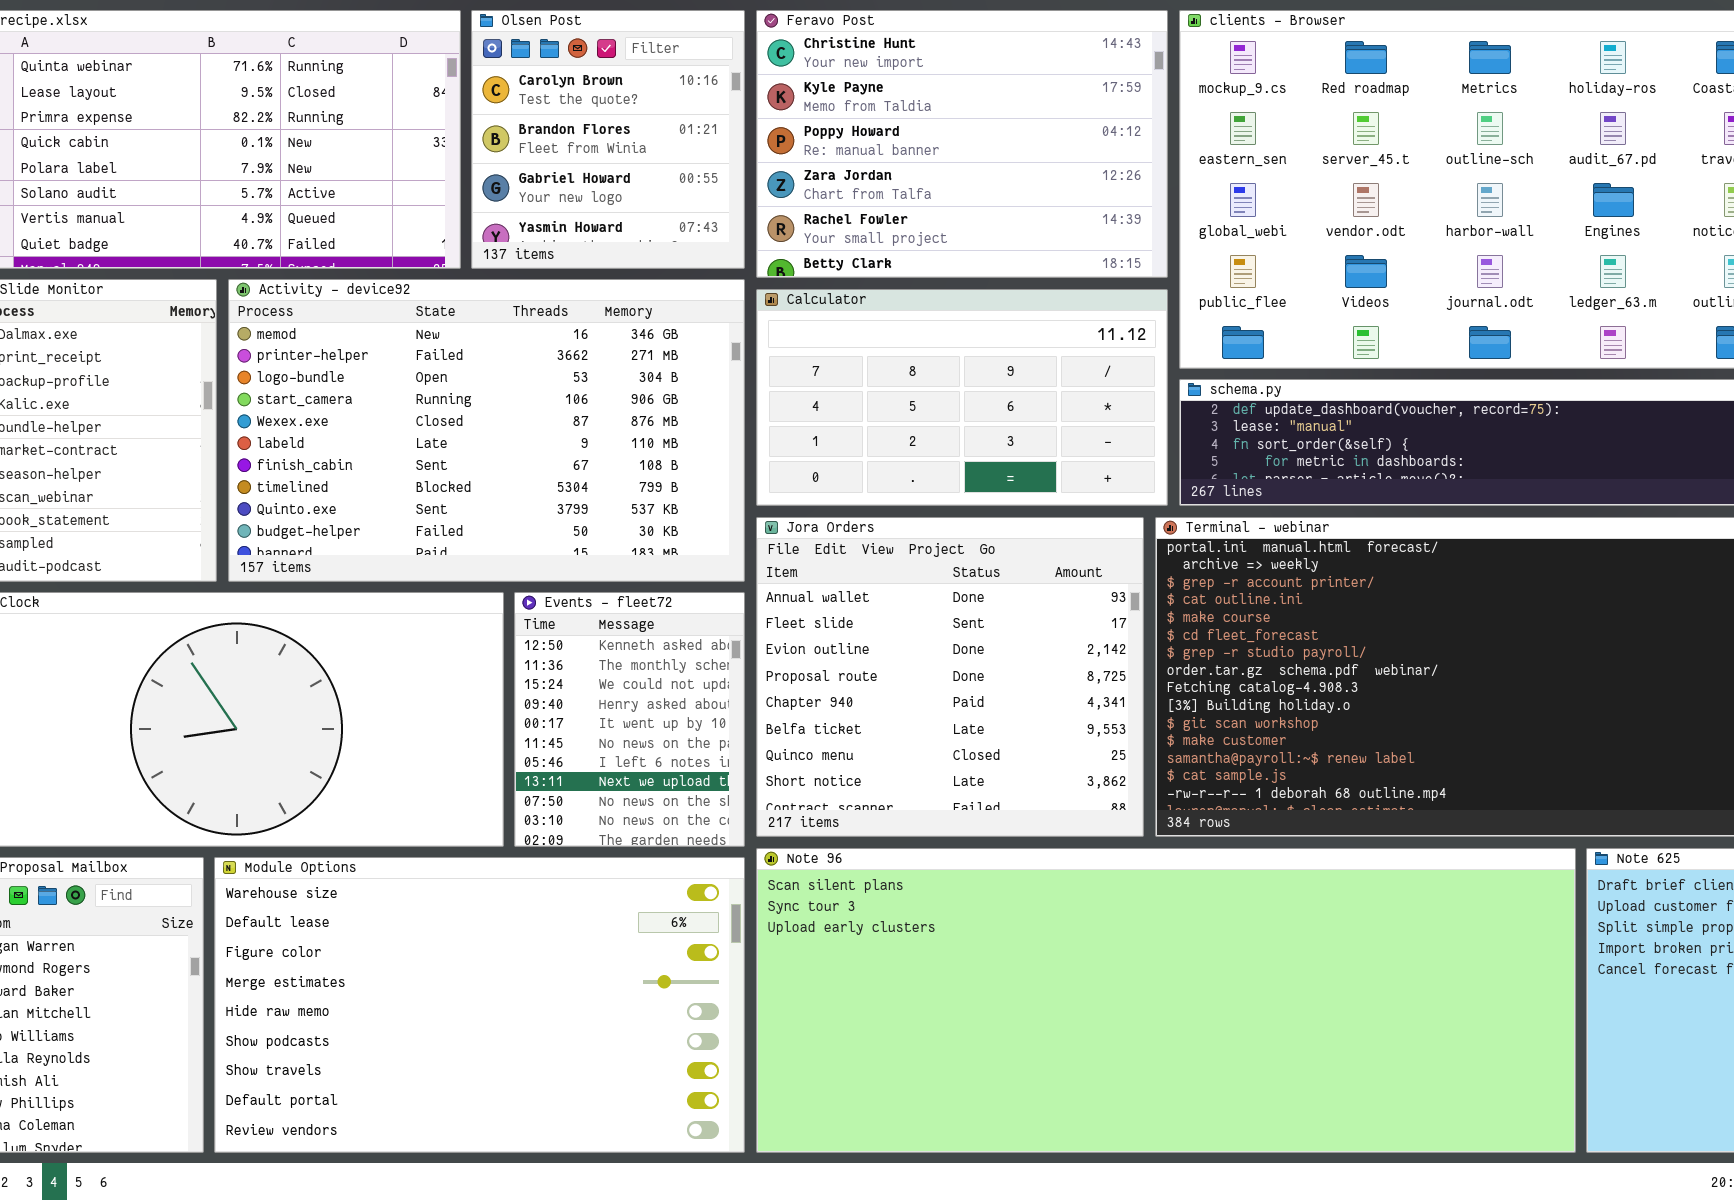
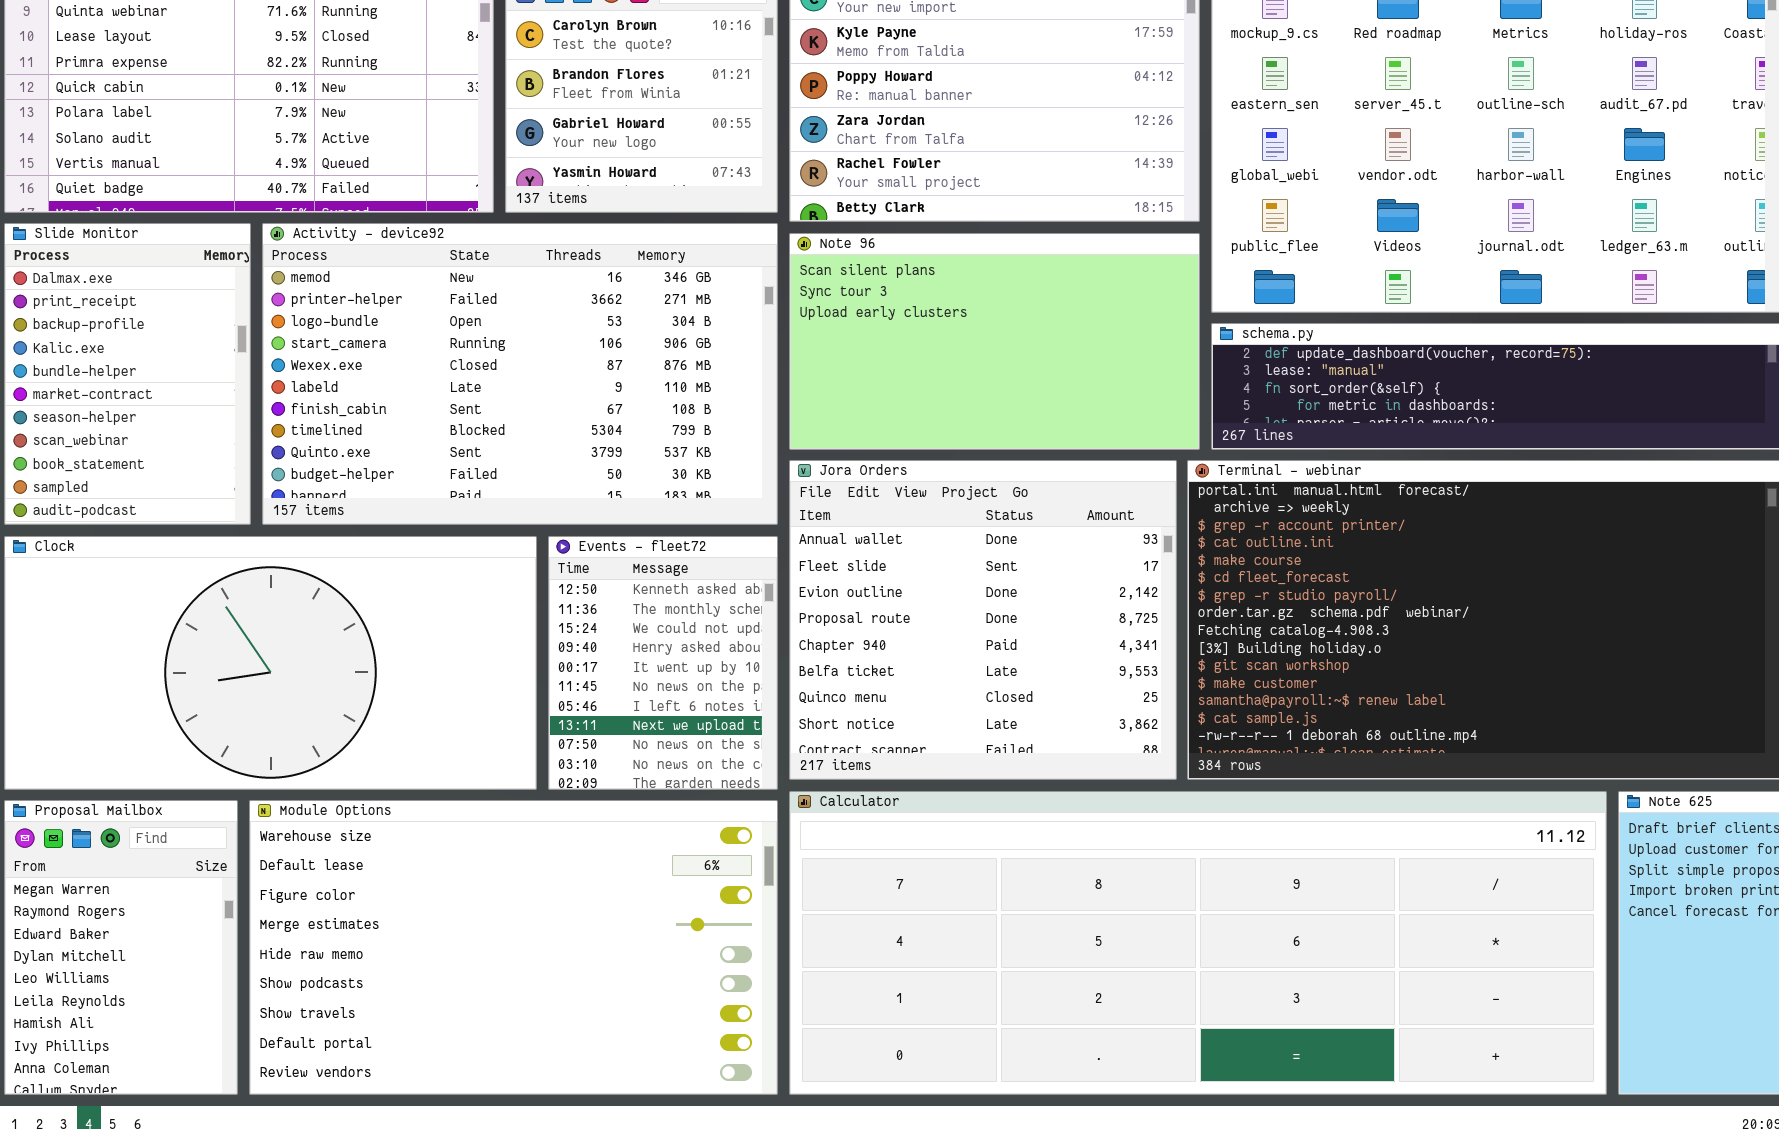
Calculator: [756,289,1168,506] -> [789,791,1607,1095], moved, resized
Note 96: [756,848,1576,1153] -> [789,233,1200,450], moved, resized

